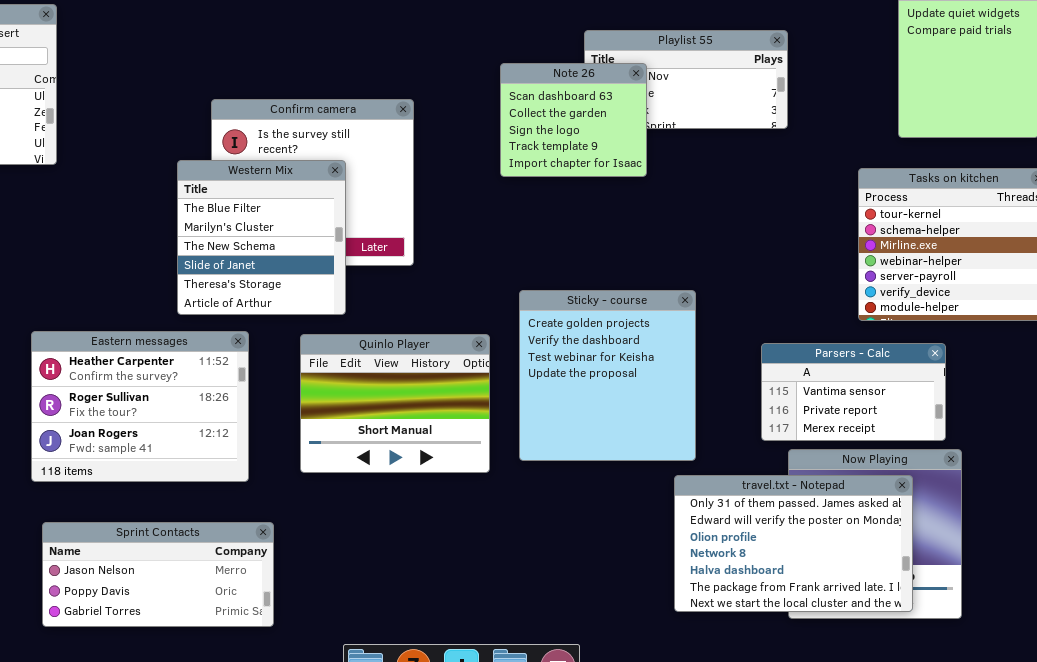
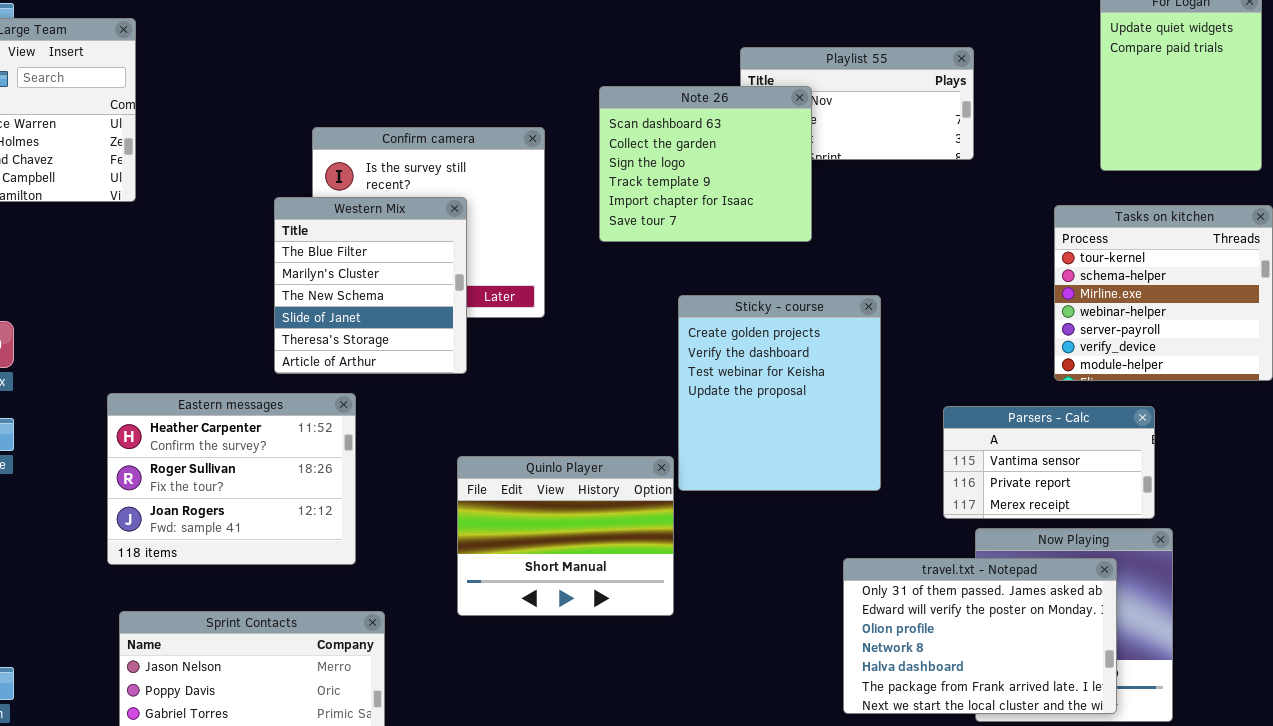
Note 26: [500,63,647,177] -> [599,86,812,242], resized
Sticky - course: [519,290,696,461] -> [678,295,881,491], moved
Quinlo Player: [300,334,490,473] -> [457,456,674,616], moved

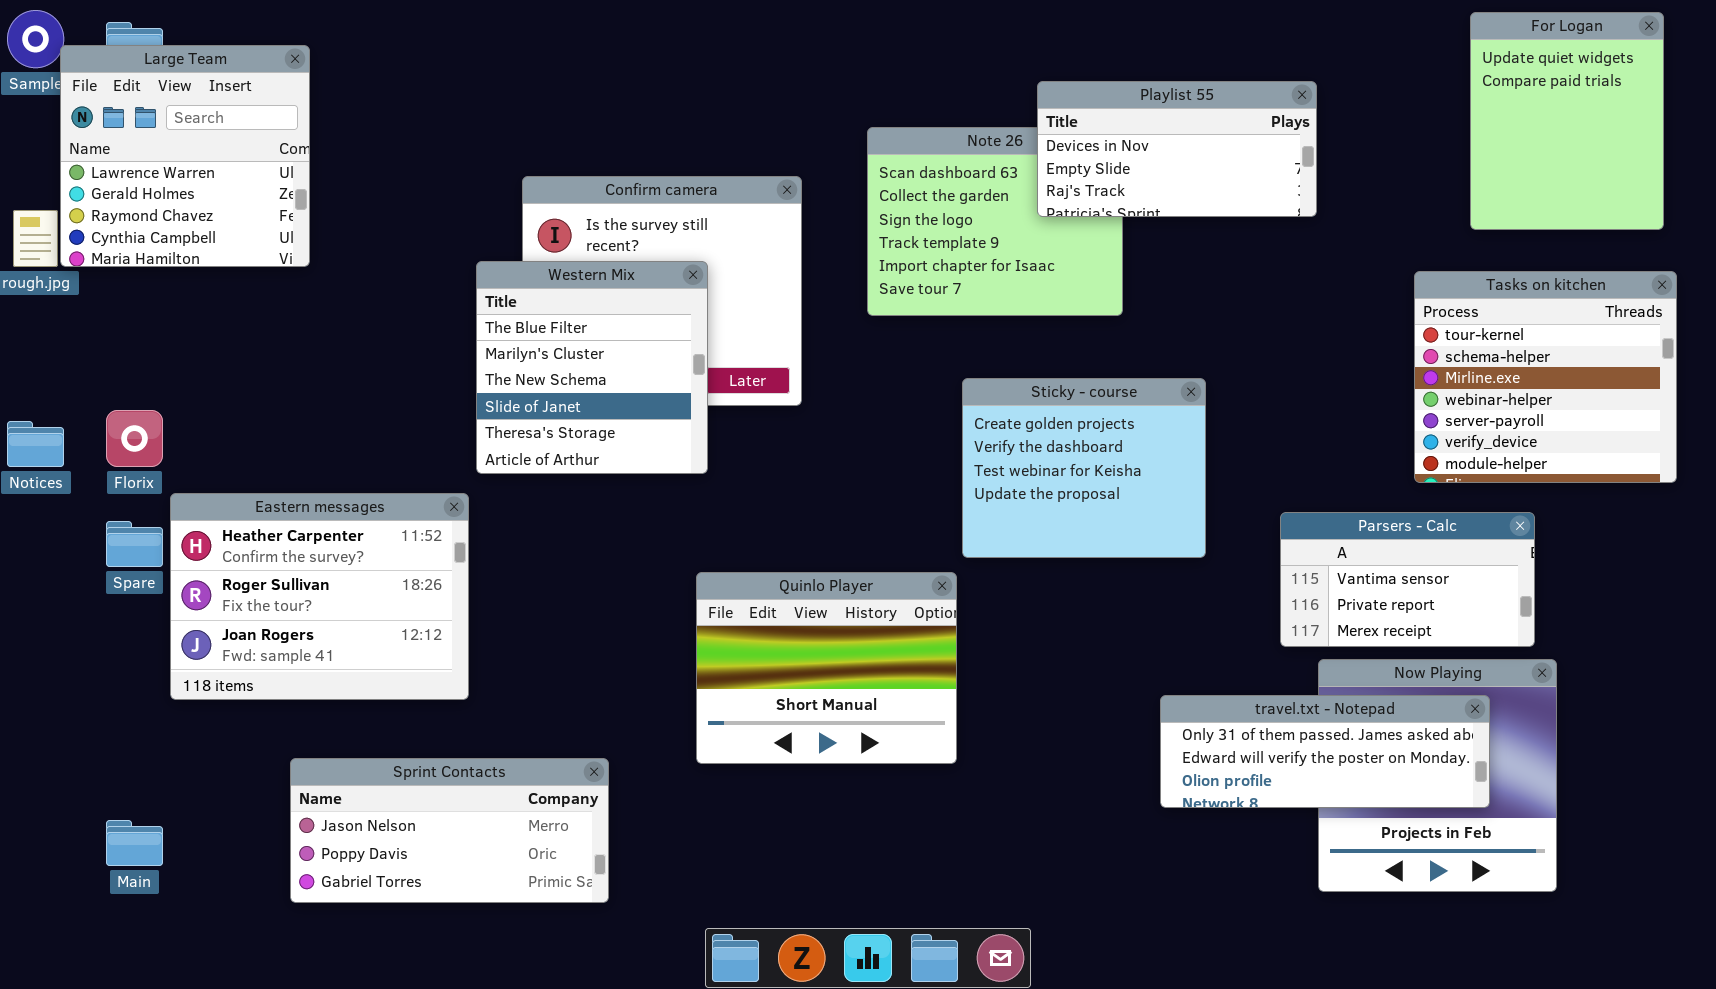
Playlist 55: [740,47,974,160] -> [1037,81,1317,217], raised
Sticky - course: [678,295,881,491] -> [962,378,1206,558], resized
Eastern messages: [107,393,356,565] -> [170,493,469,700], moved
travel.txt - Notepad: [843,558,1117,714] -> [1160,695,1490,808], resized

